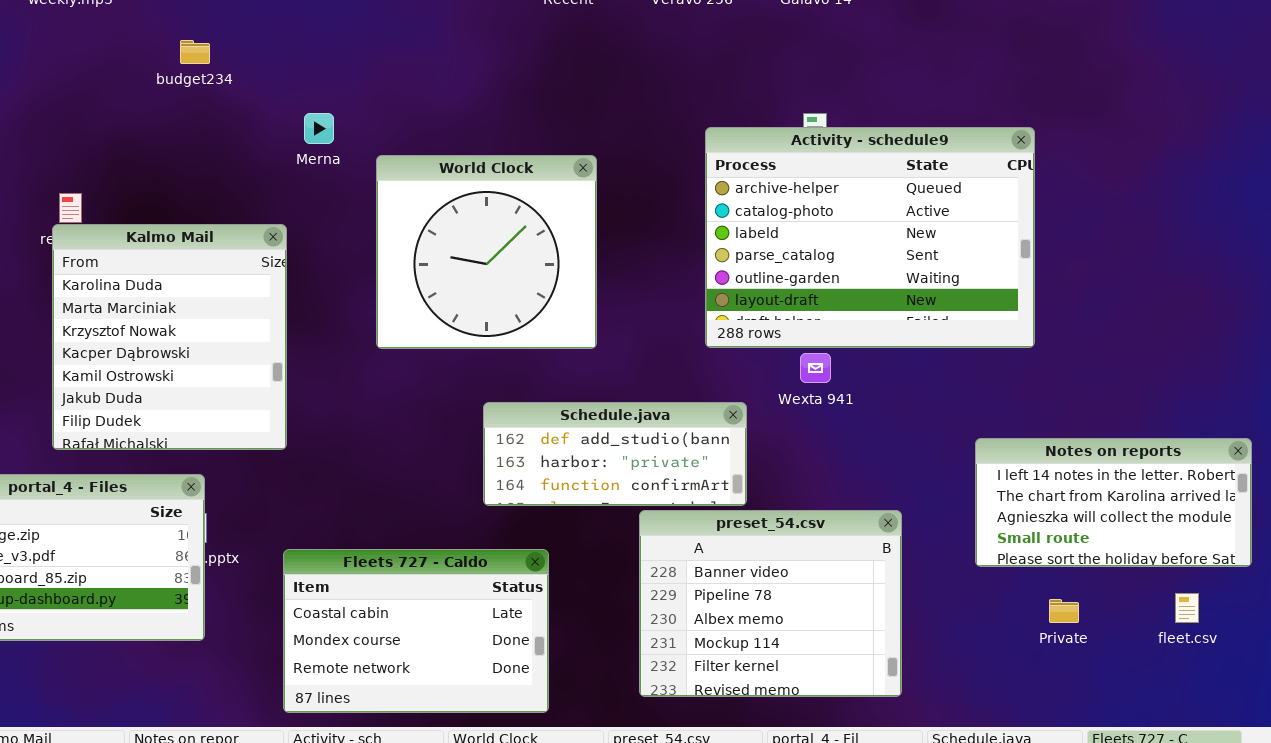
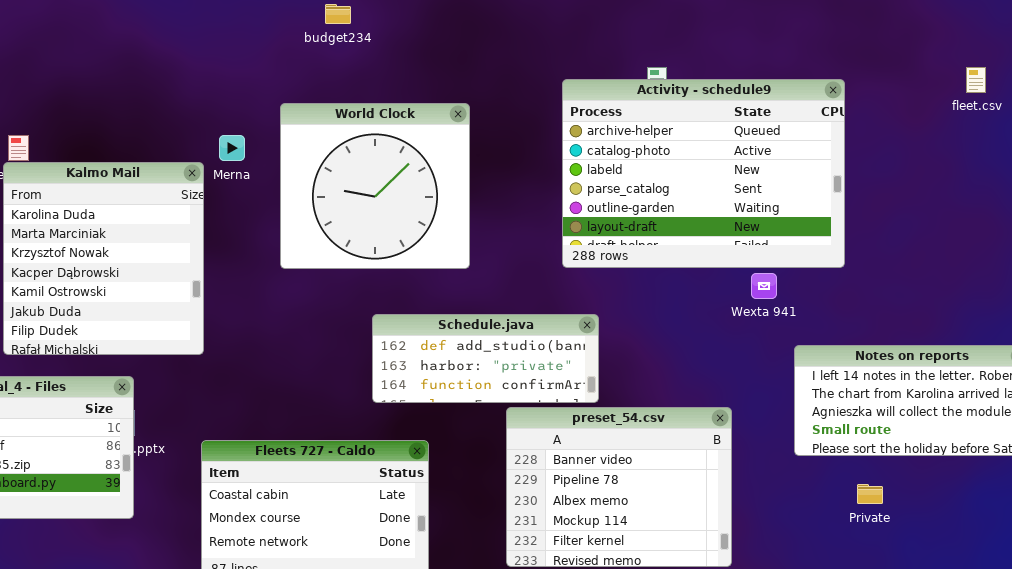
budget234: [180,40,210,64] -> [325,4,351,24], moved
Merna: [304,113,334,144] -> [219,135,245,161], moved
Wexta 941: [800,353,831,383] -> [751,273,777,299], moved
fleet.csv: [1175,593,1199,623] -> [966,67,986,93], moved

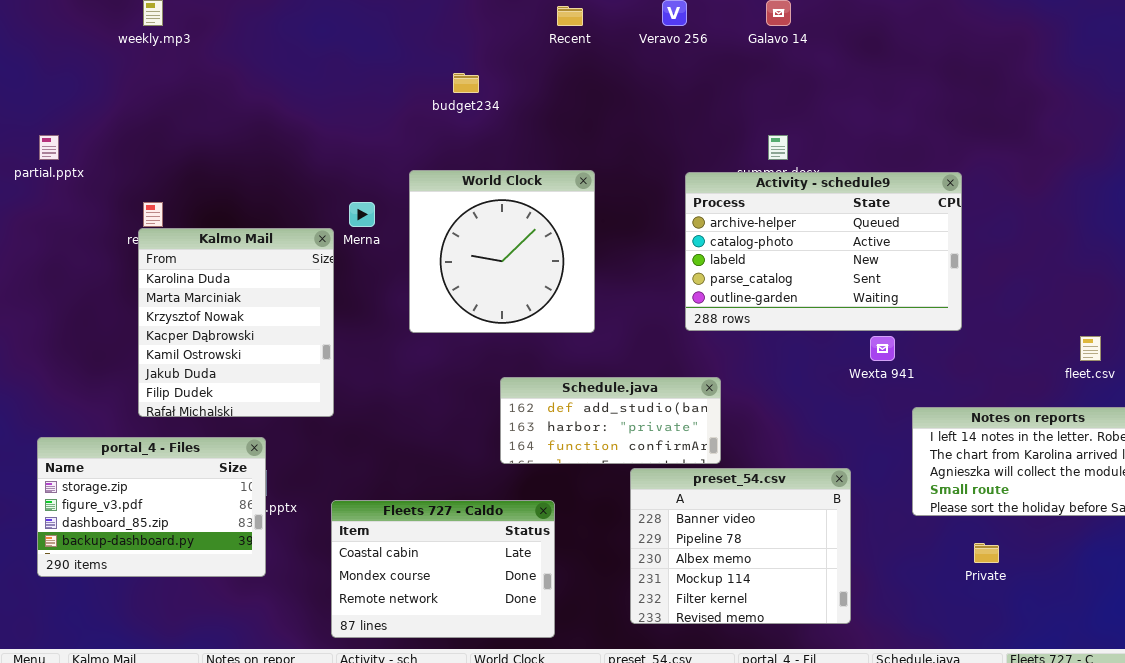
fleet.csv: [966,67,986,93] -> [1080,336,1101,361], moved
Activity - schedule9: [562,79,845,268] -> [685,172,962,331], resized

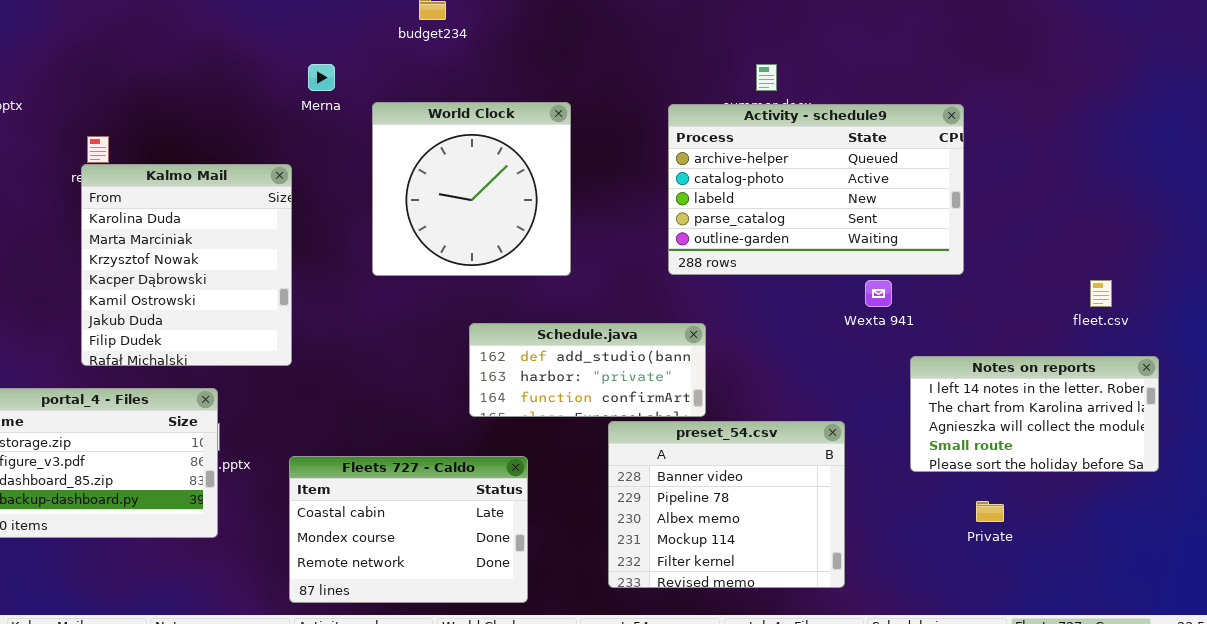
Merna: [349,202,375,227] -> [308,64,335,91], moved

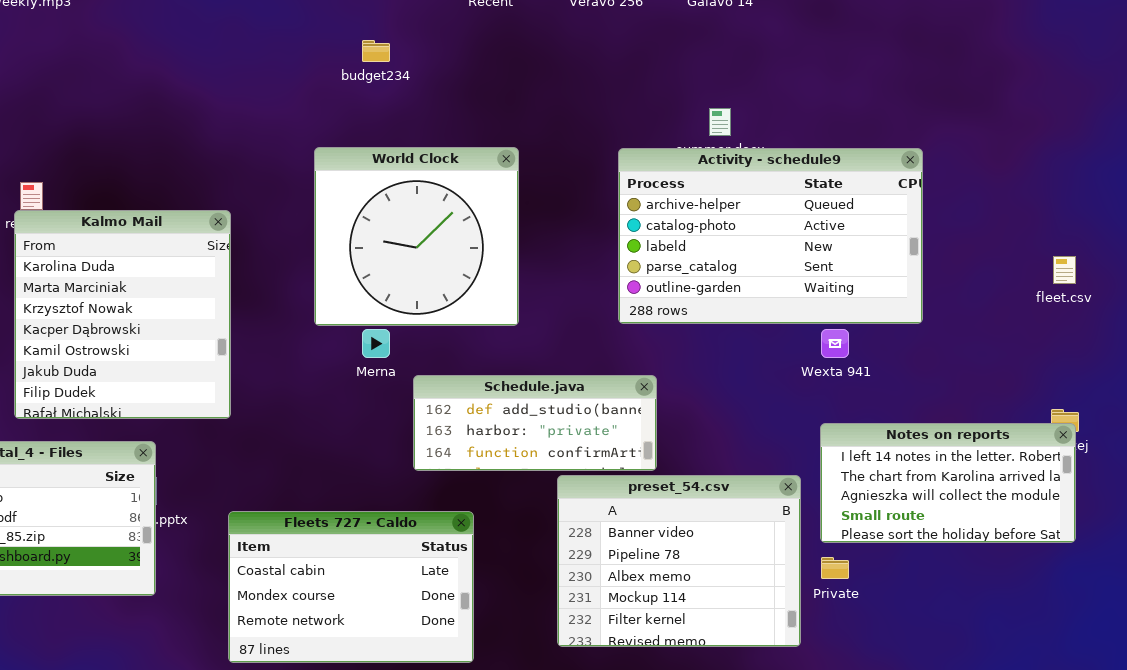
Merna: [308,64,335,91] -> [362,329,390,358], moved
fleet.csv: [1090,280,1112,307] -> [1053,256,1076,284], moved
Notes on reports: [910,356,1159,472] -> [820,423,1076,543], moved
Private: [976,501,1004,522] -> [821,557,849,579], moved

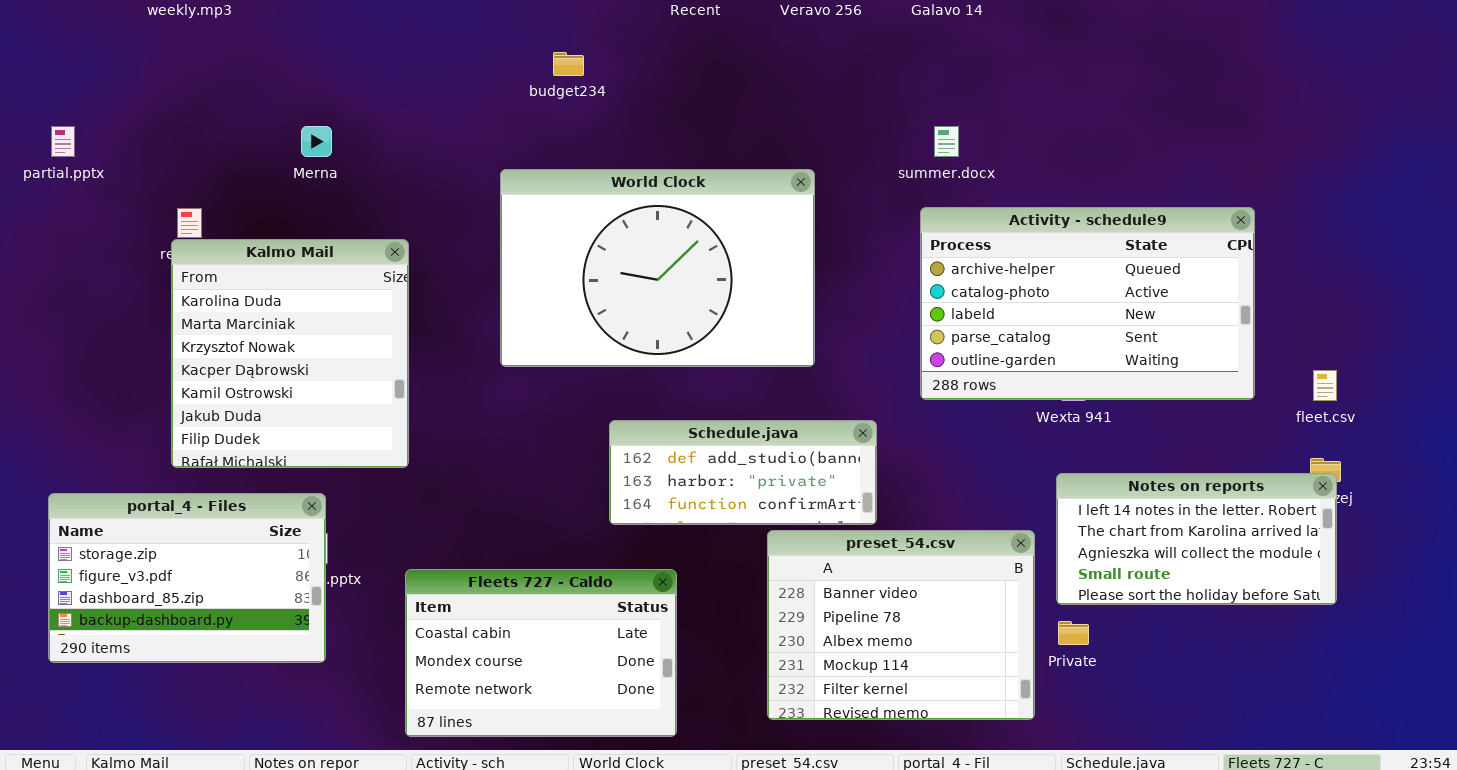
World Clock: [314,147,519,326] -> [500,169,815,367], resized
Activity - schedule9: [618,148,923,324] -> [920,207,1255,400], moved
fleet.csv: [1053,256,1076,284] -> [1313,370,1337,401], moved
Merna: [362,329,390,358] -> [301,126,332,157], moved

